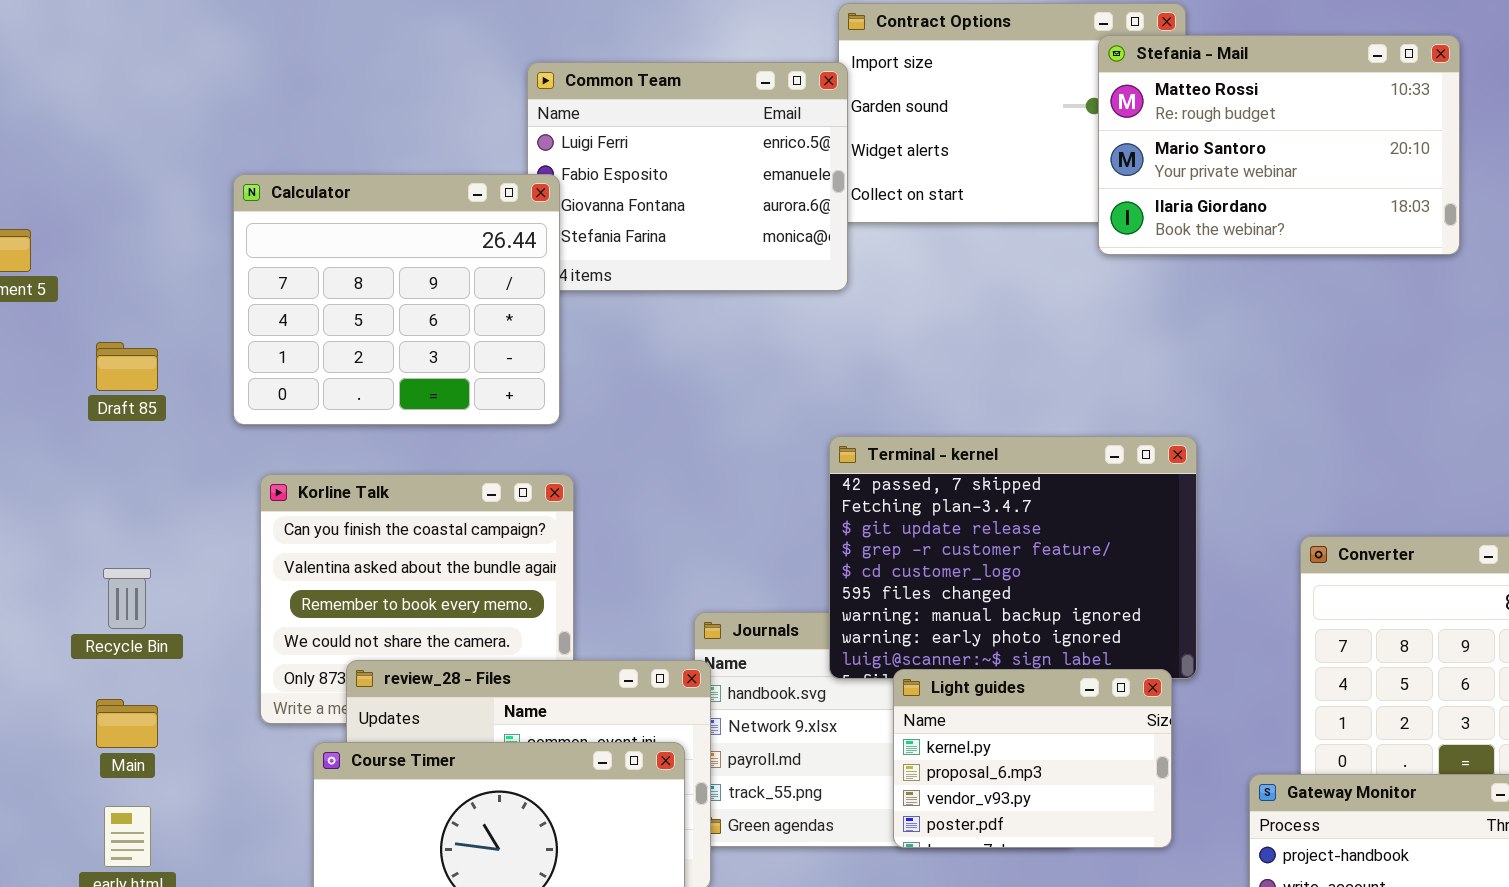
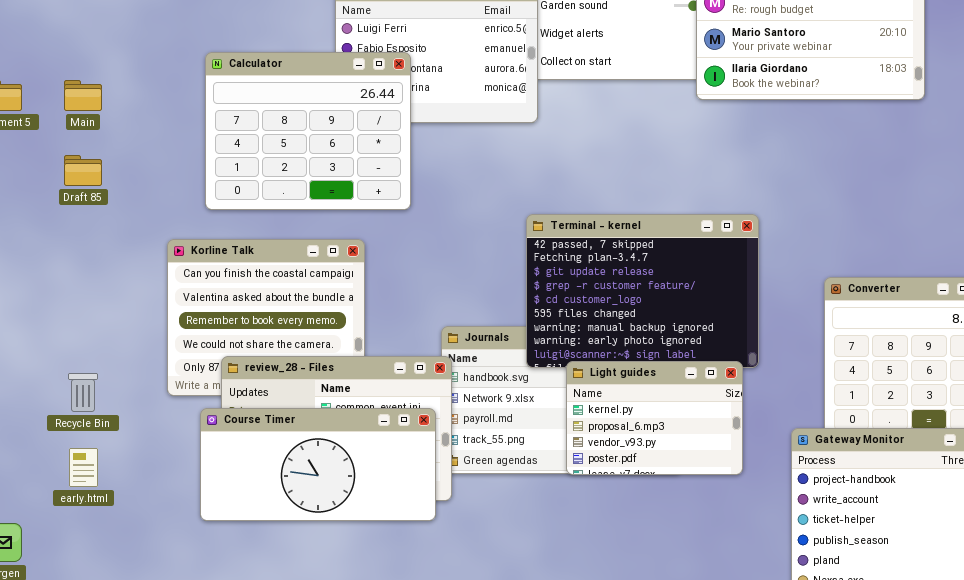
Calculator: [233,174,560,425] -> [205,52,411,210], moved
Recycle Bin: [103,568,151,629] -> [68,373,98,412], moved
Main: [96,699,158,748] -> [64,80,102,111], moved

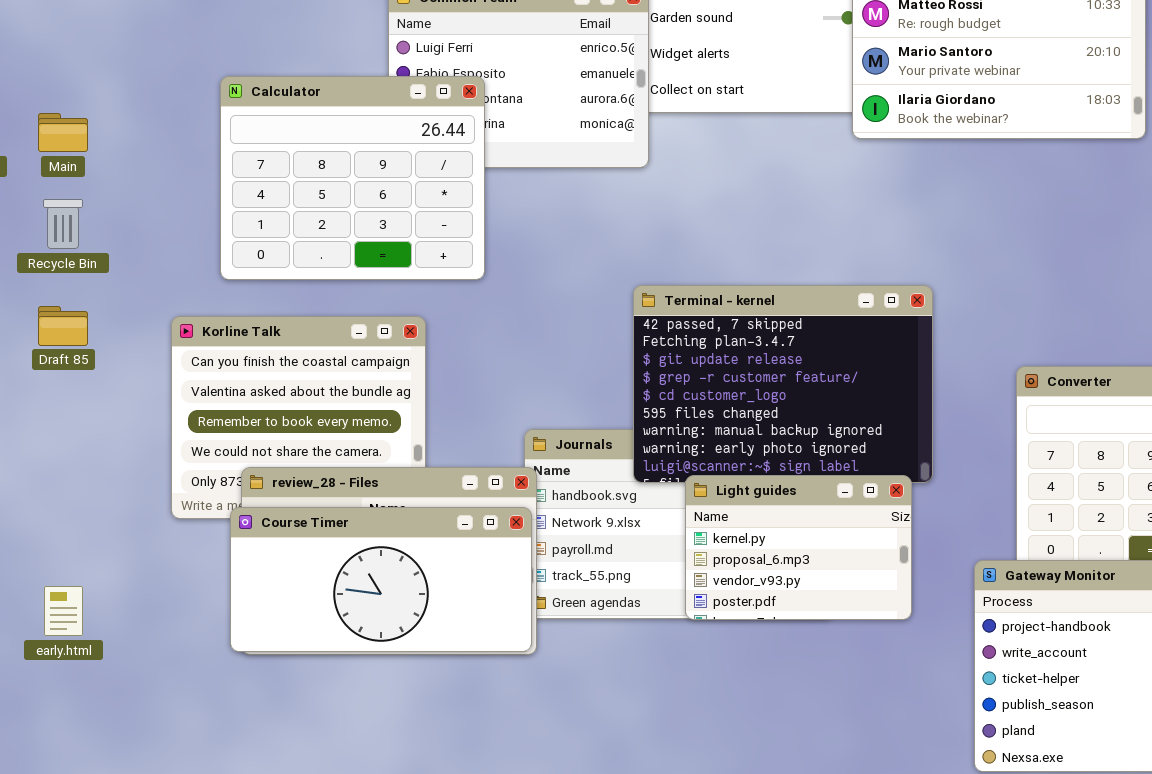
Draft 85: [64,155,102,186] -> [38,306,88,346], moved
Recycle Bin: [68,373,98,412] -> [43,199,83,249], moved
Course Timer: [200,408,436,521] -> [230,507,532,652], moved

